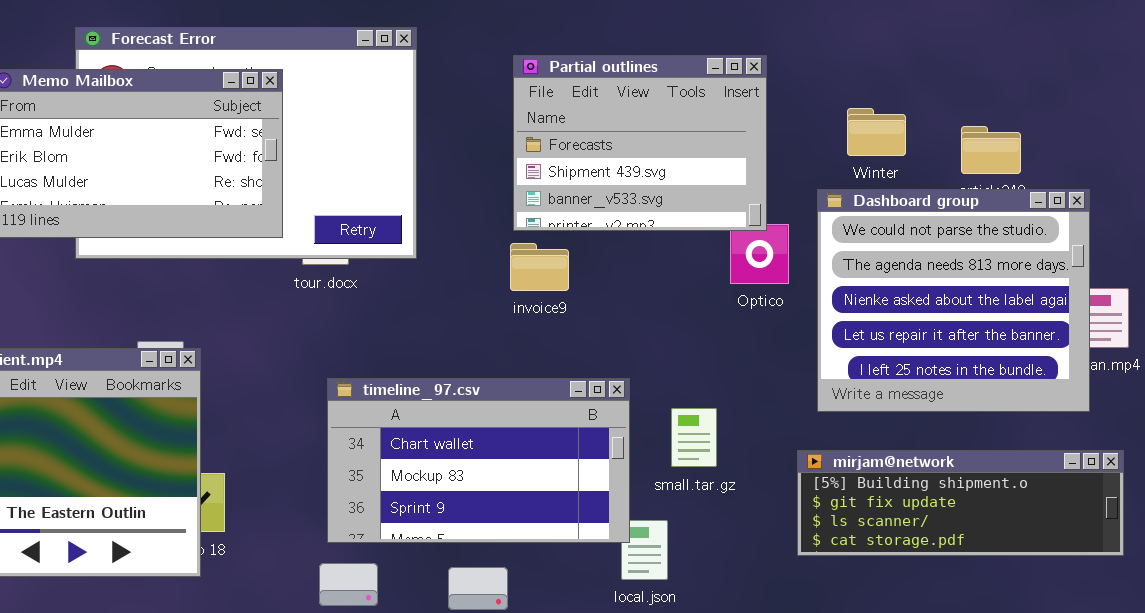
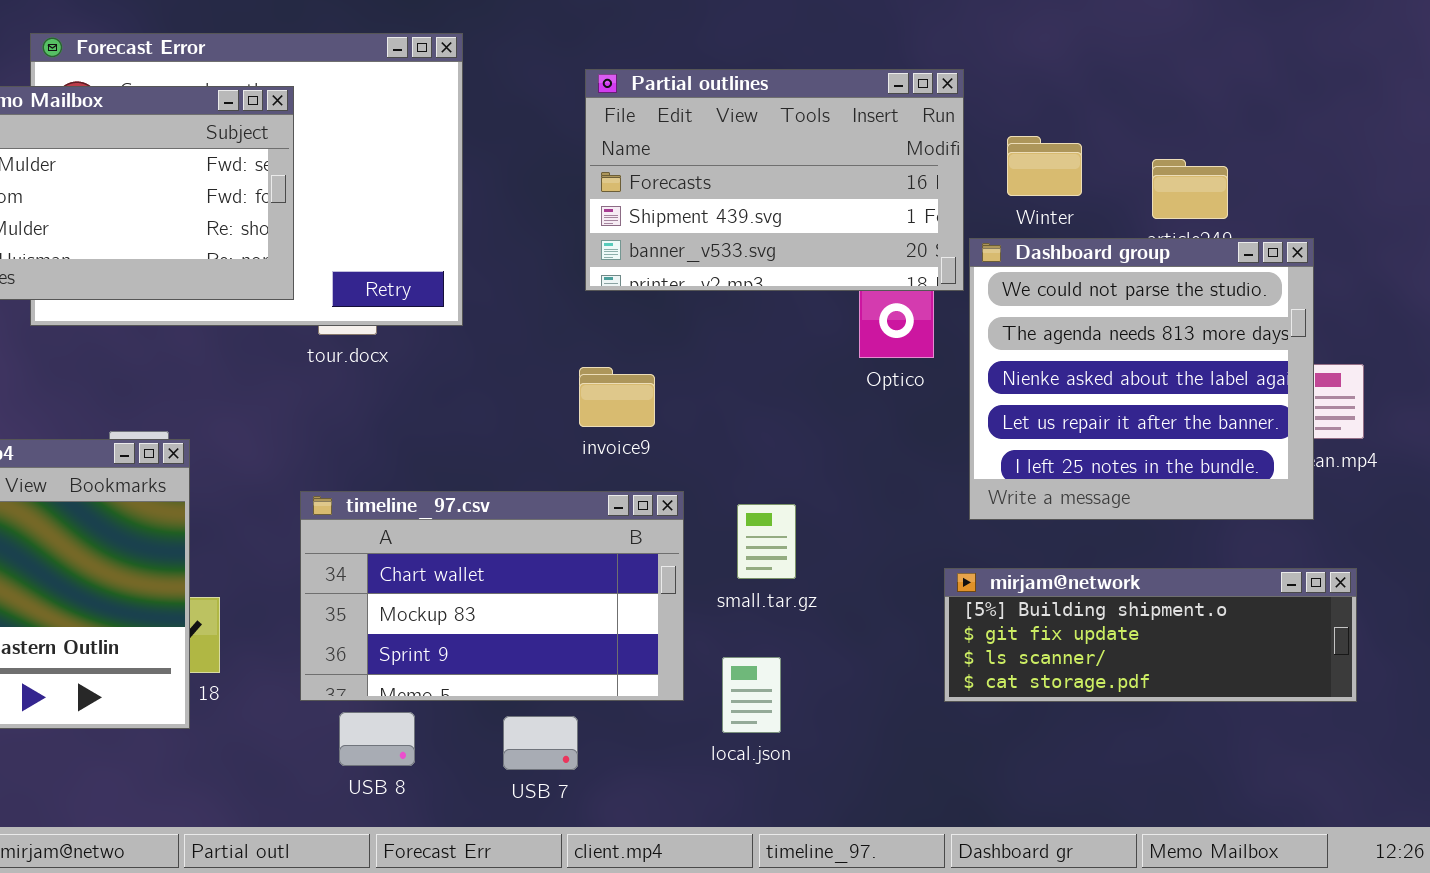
Partial outlines: [513,55,767,231] -> [585,69,964,291], resized
invoice9: [510,243,569,291] -> [579,367,655,427], moved
timeline_97.csv: [327,378,630,543] -> [300,491,684,701], moved
small.tar.gz: [671,408,717,467] -> [737,504,796,579], moved

